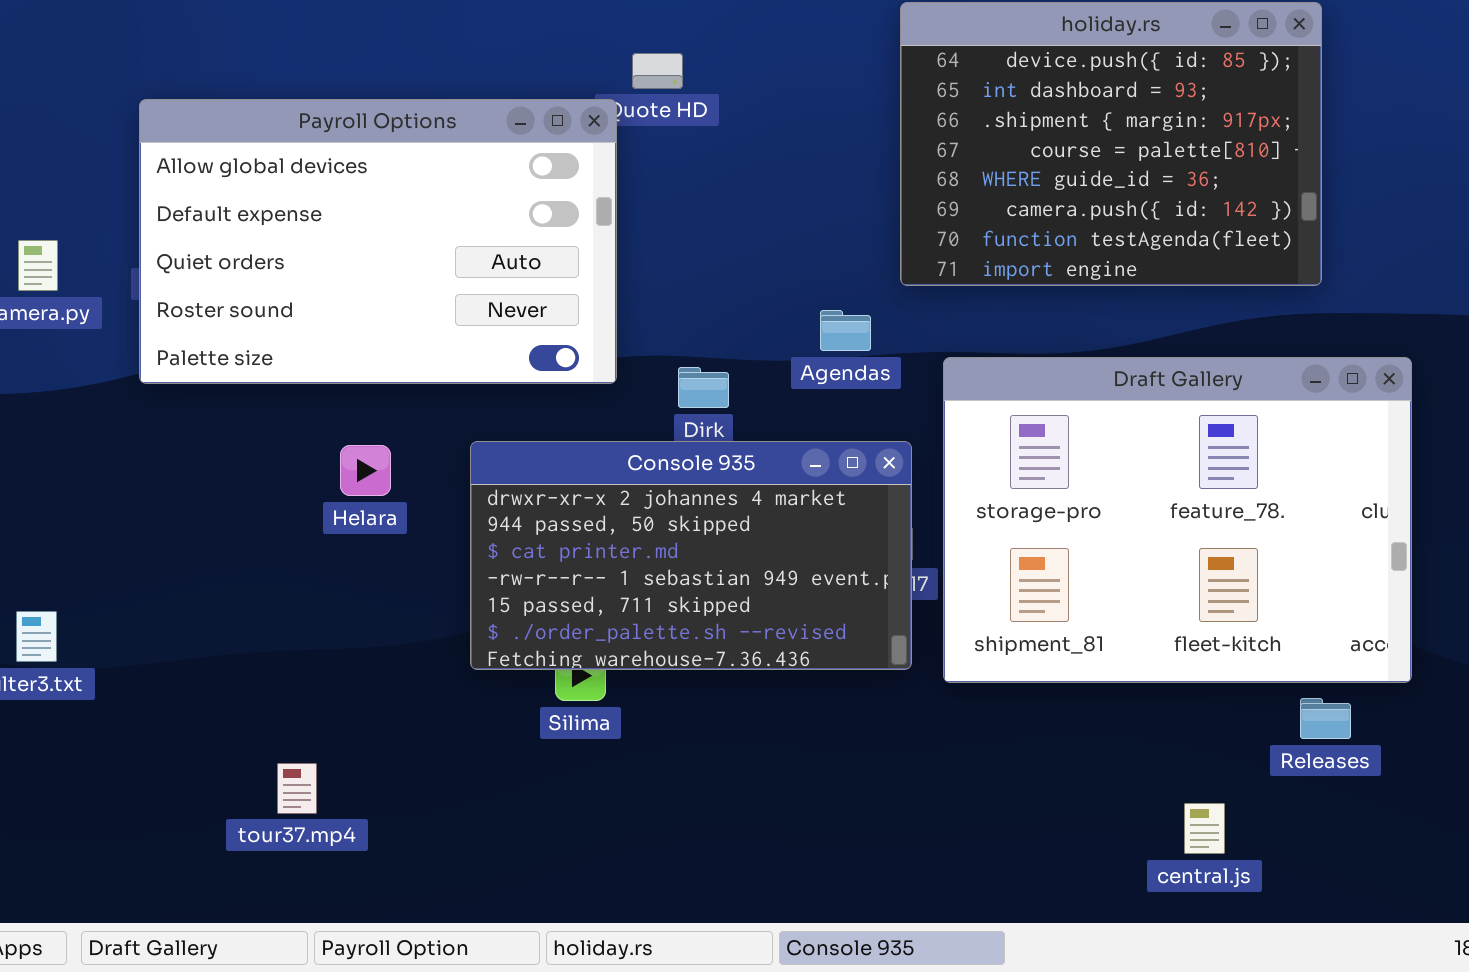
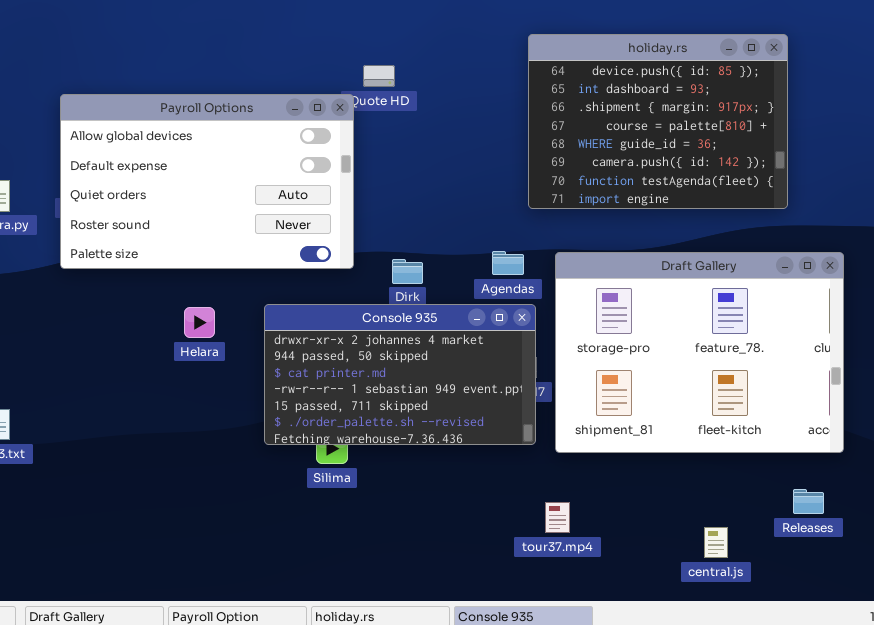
Agendas: [820,310,871,351] -> [492,251,524,275], moved
Releases: [1300,698,1351,739] -> [793,489,824,514], moved
tour37.mp4: [277,763,317,814] -> [545,502,570,533], moved

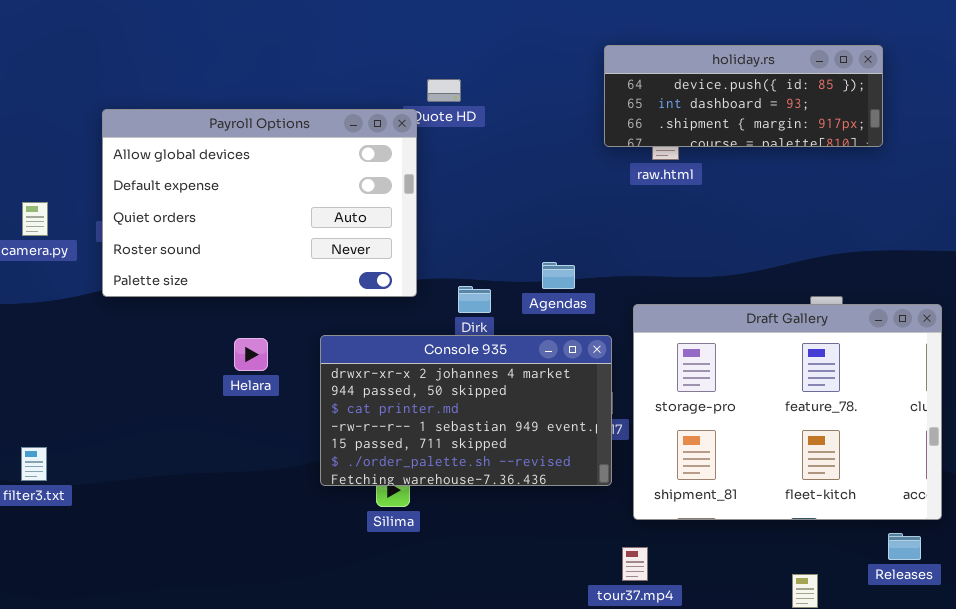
holiday.rs: [528,34,788,209] -> [604,45,883,147], resized
Agendas: [492,251,524,275] -> [542,262,575,289], moved
Draft Gallery: [555,252,844,453] -> [633,304,942,520], moved

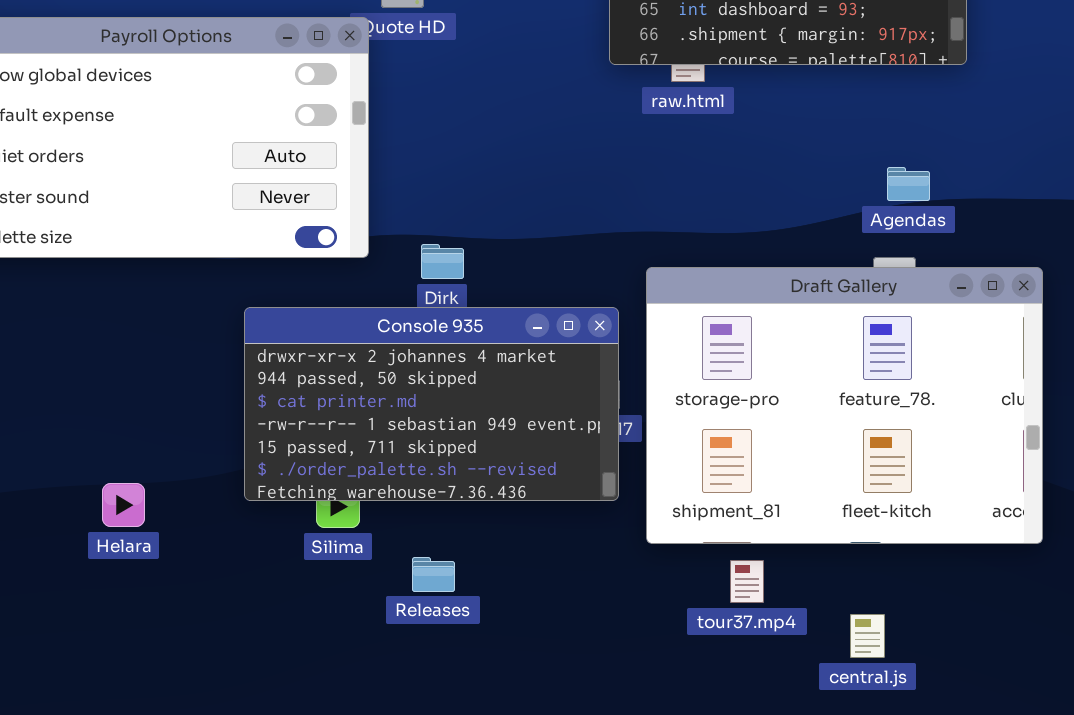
Agendas: [542,262,575,289] -> [887,167,930,201], moved
Helara: [234,338,268,371] -> [102,483,145,527], moved
Releases: [888,533,921,560] -> [412,557,455,592], moved
tour37.mp4: [622,547,648,581] -> [730,560,764,603], moved

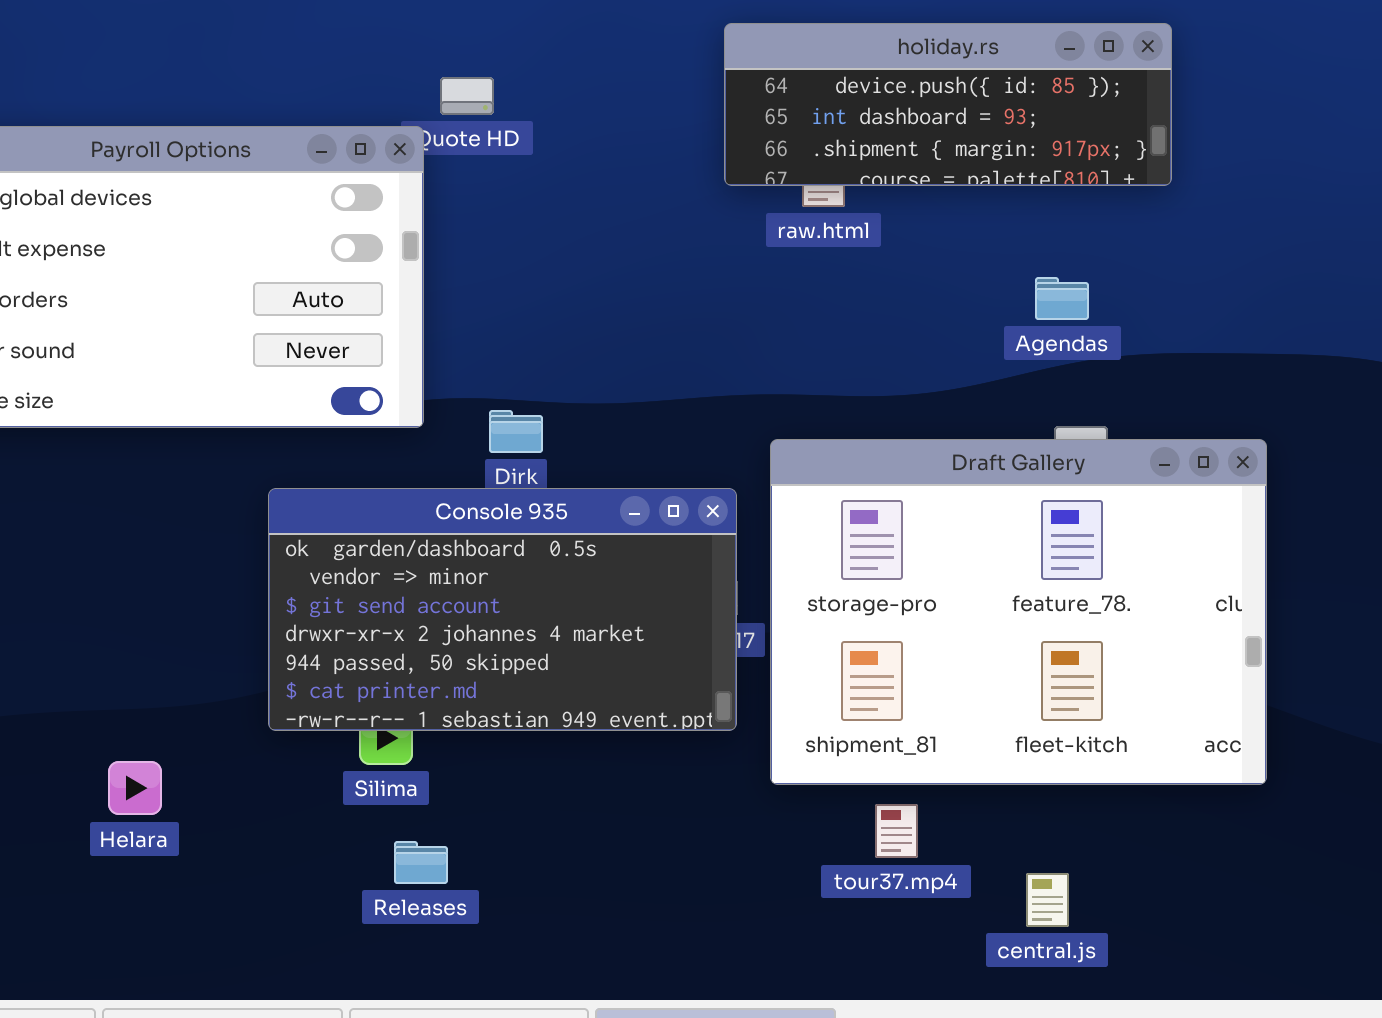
Agendas: [887,167,930,201] -> [1035,277,1089,320], moved
Console 935: [244,307,619,501] -> [268,488,737,731], scrolled up 3 rows
Helara: [102,483,145,527] -> [108,761,162,815], moved
Releases: [412,557,455,592] -> [394,841,448,884], moved

